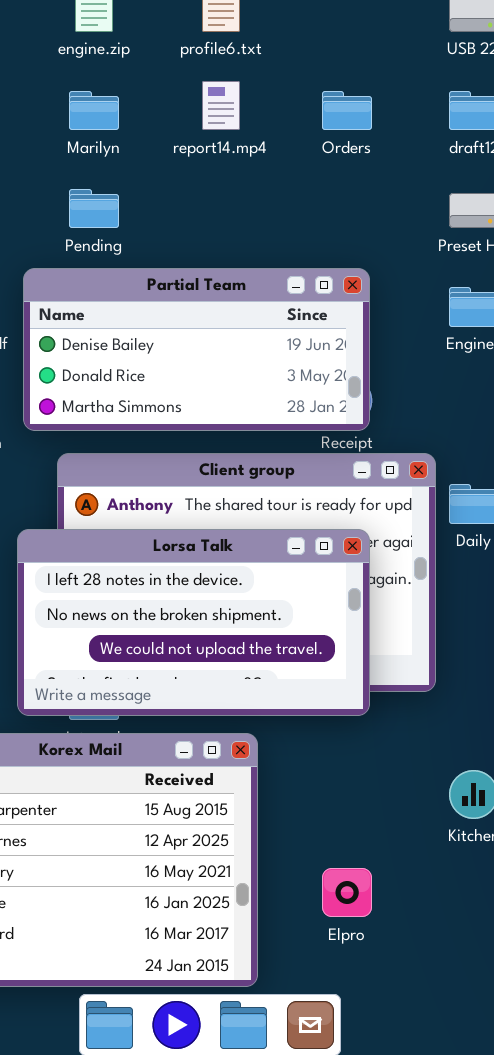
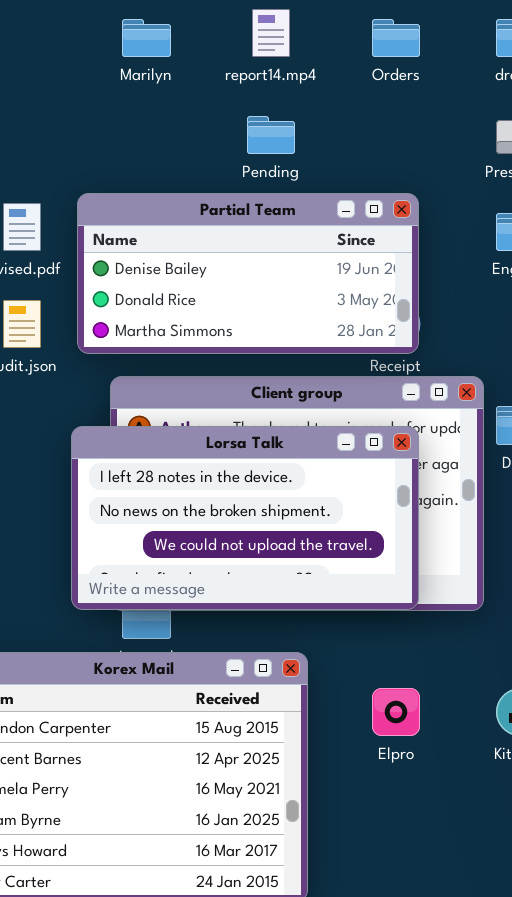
Pending: [69,189,119,228] -> [247,116,295,154], moved
Lorsa Talk: [17,529,370,716] -> [71,426,419,610], moved
Elpro: [322,868,372,917] -> [372,688,420,736], moved

